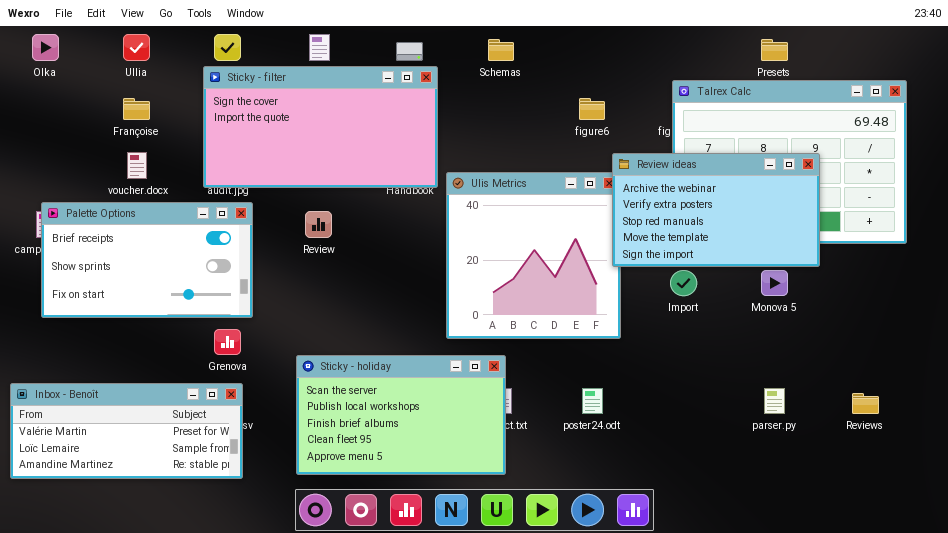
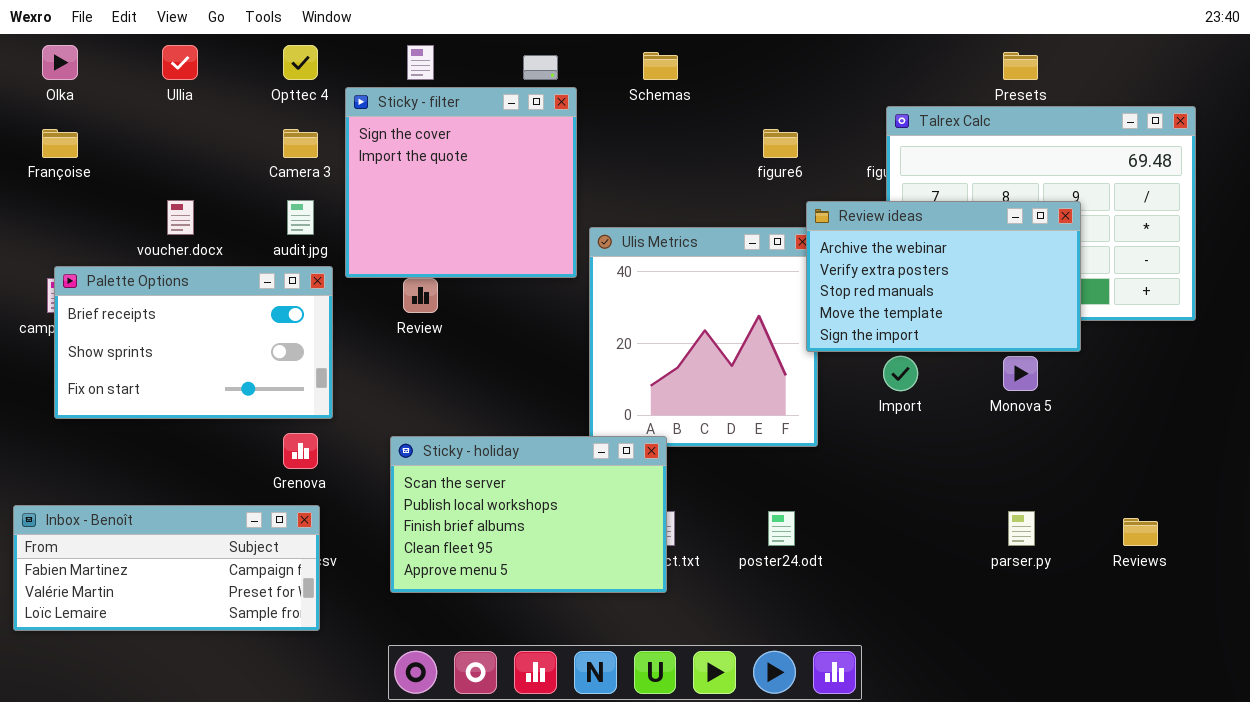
Sticky - filter: [203,66,438,188] -> [345,87,577,278], resized
Françoise: [123,98,150,120] -> [42,129,78,158], moved
Sticky - holiday: [296,355,506,475] -> [390,436,667,593], moved
Inbox - Benoît: [10,383,243,479] -> [13,505,320,631], scrolled up 1 row

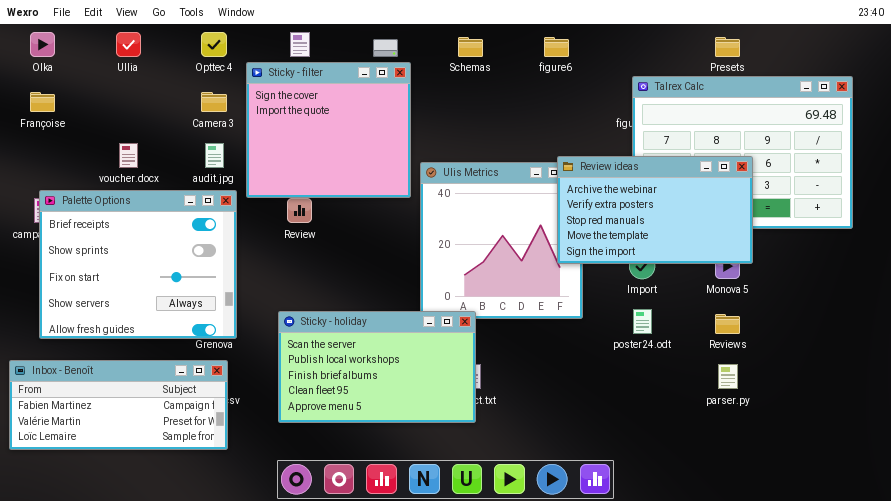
figure6: [763,129,798,158] -> [544,37,569,57], moved
Review ideas: [806,201,1081,352] -> [557,156,753,264], moved
Palette Options: [54,266,333,419] -> [39,190,237,339], resized
poster24.odt: [768,511,795,546] -> [633,309,652,334], moved
Reviews: [1123,518,1158,546] -> [715,314,740,334], moved

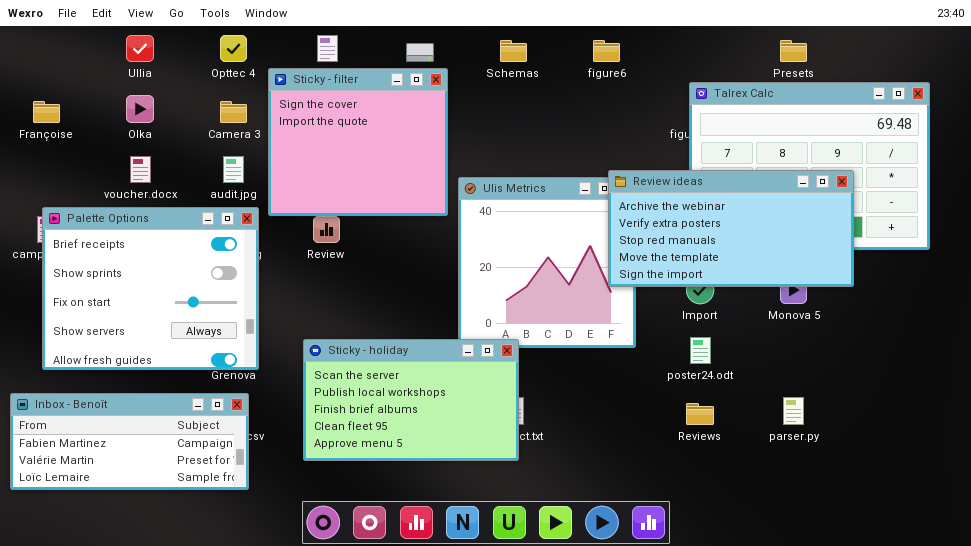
Olka: [30,32,55,57] -> [126,95,154,123], moved
Review ideas: [557,156,753,264] -> [608,170,854,287], resized
Reviews: [715,314,740,334] -> [686,403,714,425], moved

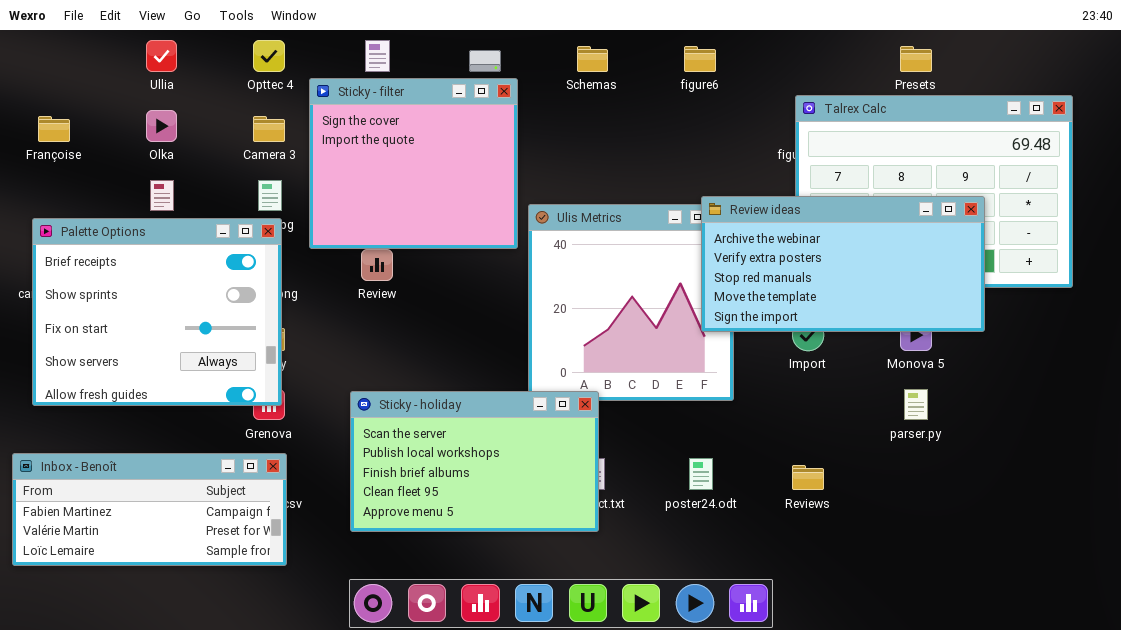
Palette Options: [42,207,259,370] -> [32,218,282,406], moved
poster24.odt: [690,337,711,364] -> [689,458,713,490], moved
parser.py: [783,397,804,425] -> [904,389,928,420], moved

